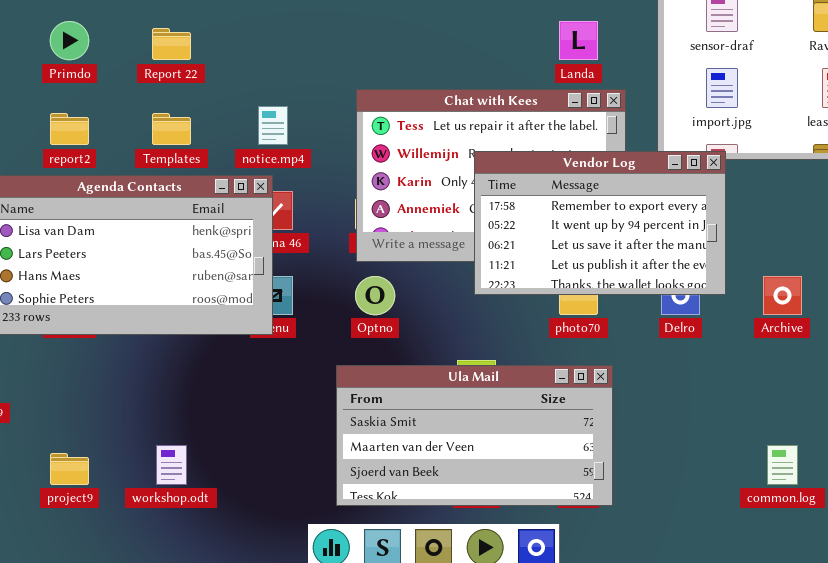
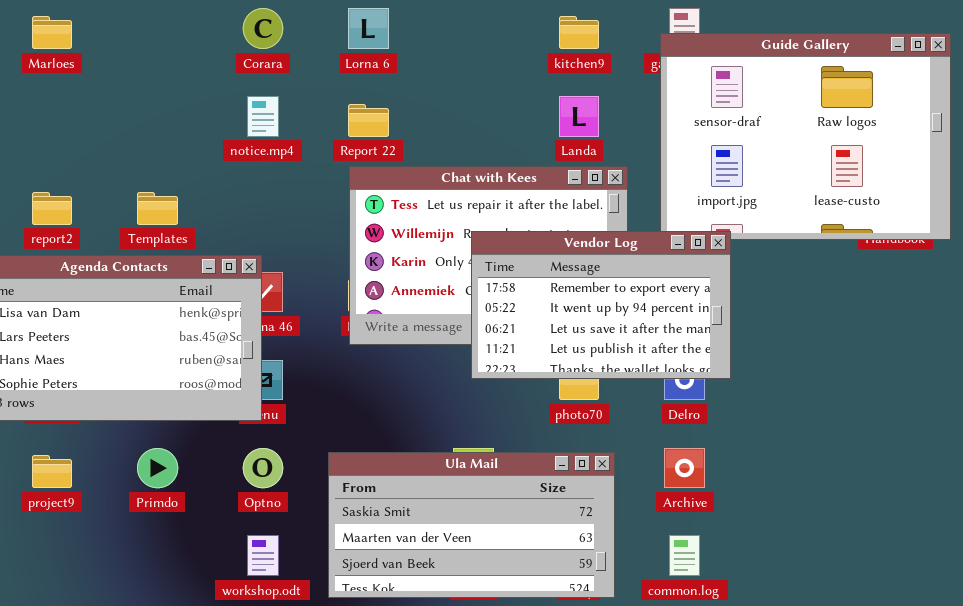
Primdo: [50,21,89,60] -> [137,448,178,488], moved
Report 22: [152,28,191,60] -> [348,104,389,137], moved
notice.mp4: [258,106,288,145] -> [247,96,279,137], moved
Optno: [355,276,395,315] -> [243,448,283,488], moved
Archive: [763,276,802,315] -> [664,448,705,488], moved
workshop.odt: [156,445,187,485] -> [247,535,279,576], moved
common.log: [767,445,798,485] -> [669,535,700,576], moved
project9: [50,453,89,485] -> [32,455,72,488], moved

